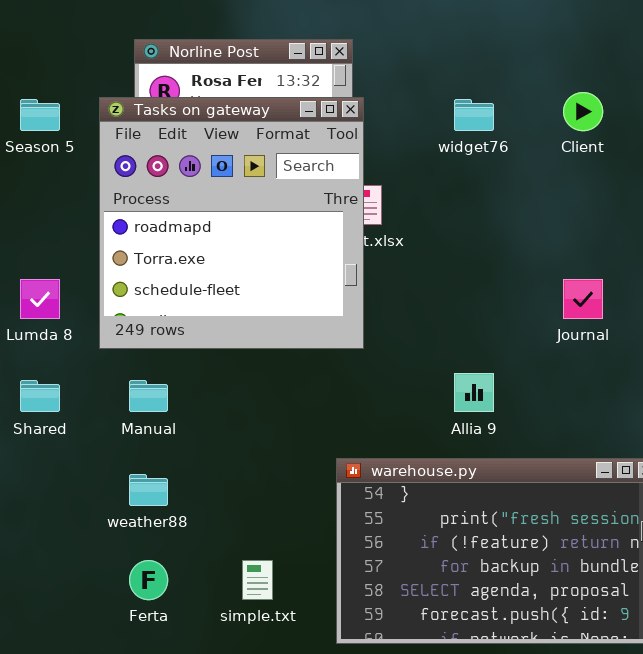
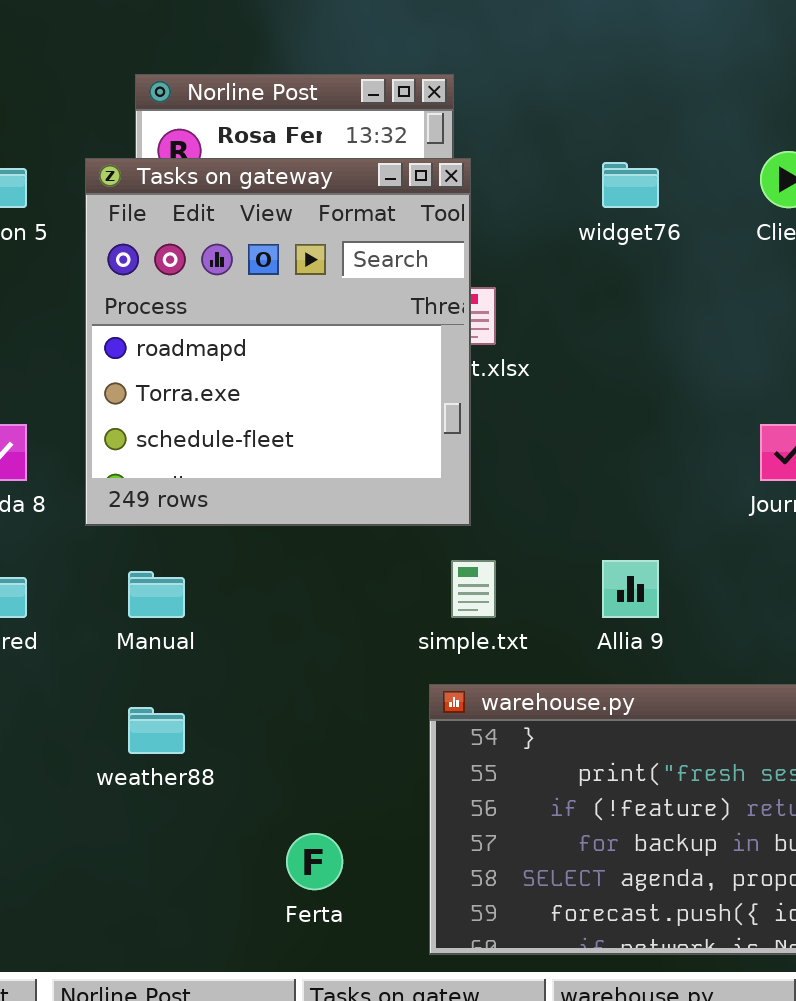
Ferta: [129,560,168,600] -> [286,833,343,890], moved
simple.txt: [242,560,273,600] -> [451,560,496,618], moved

